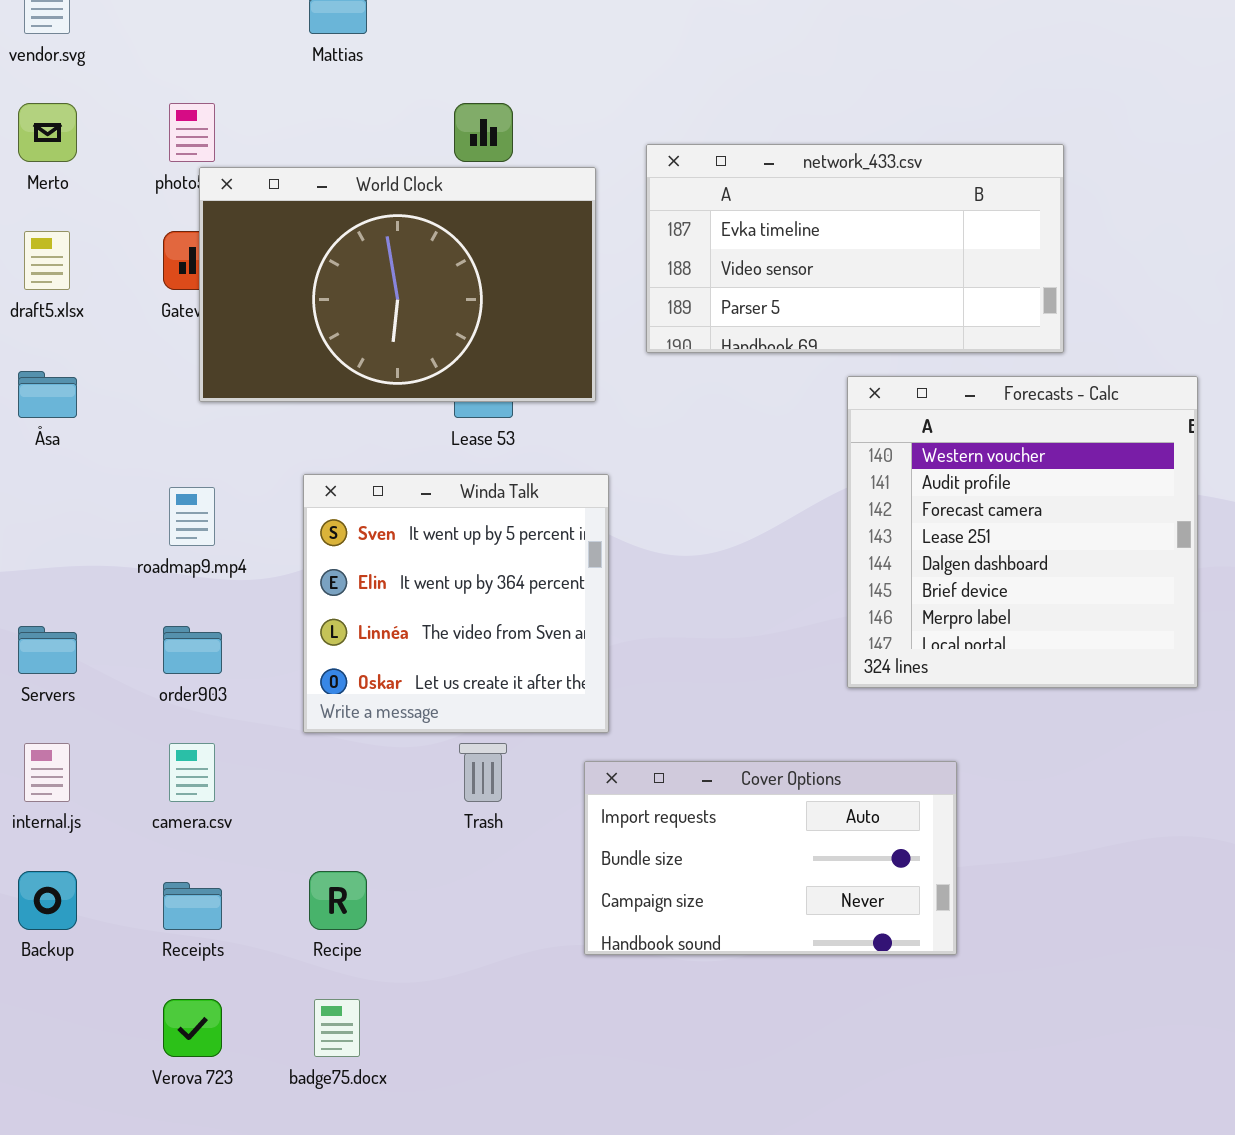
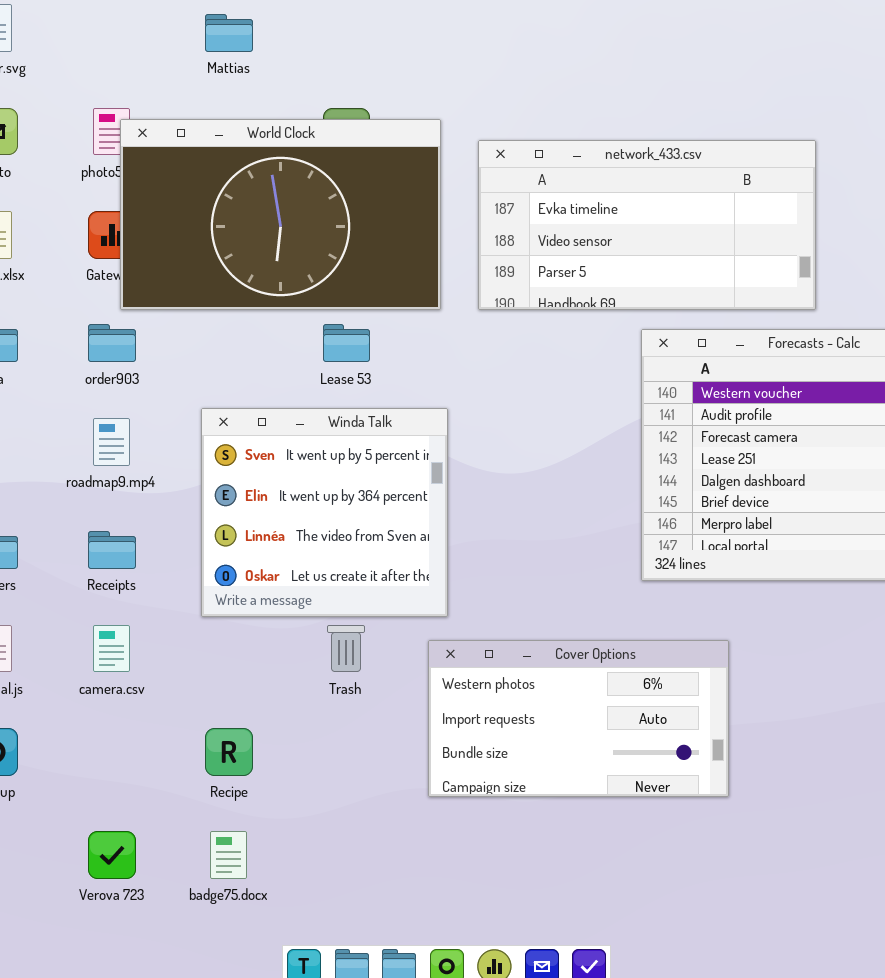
World Clock: [199,167,596,402] -> [120,119,441,310], moved
order903: [163,626,222,674] -> [88,324,136,362], moved
Cover Options: [584,761,957,955] -> [428,640,729,797], scrolled up 1 row
Receipts: [163,882,222,930] -> [88,531,136,569], moved

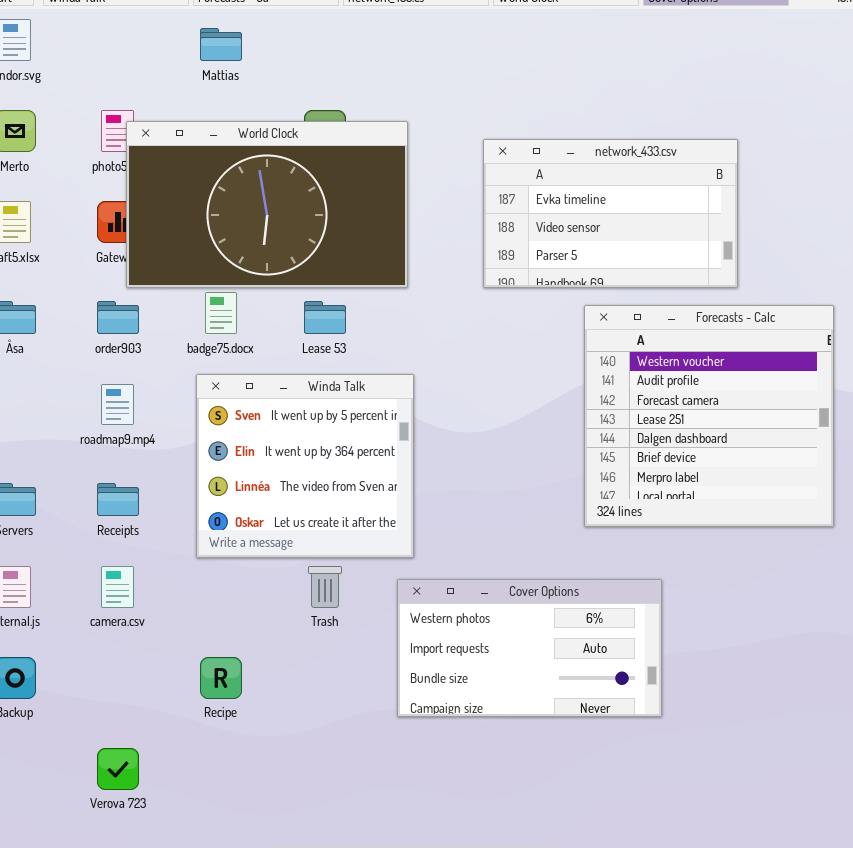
network_433.csv: [478,140,816,310] -> [483,139,738,288], resized
badge75.docx: [210,831,247,879] -> [205,292,237,334], moved

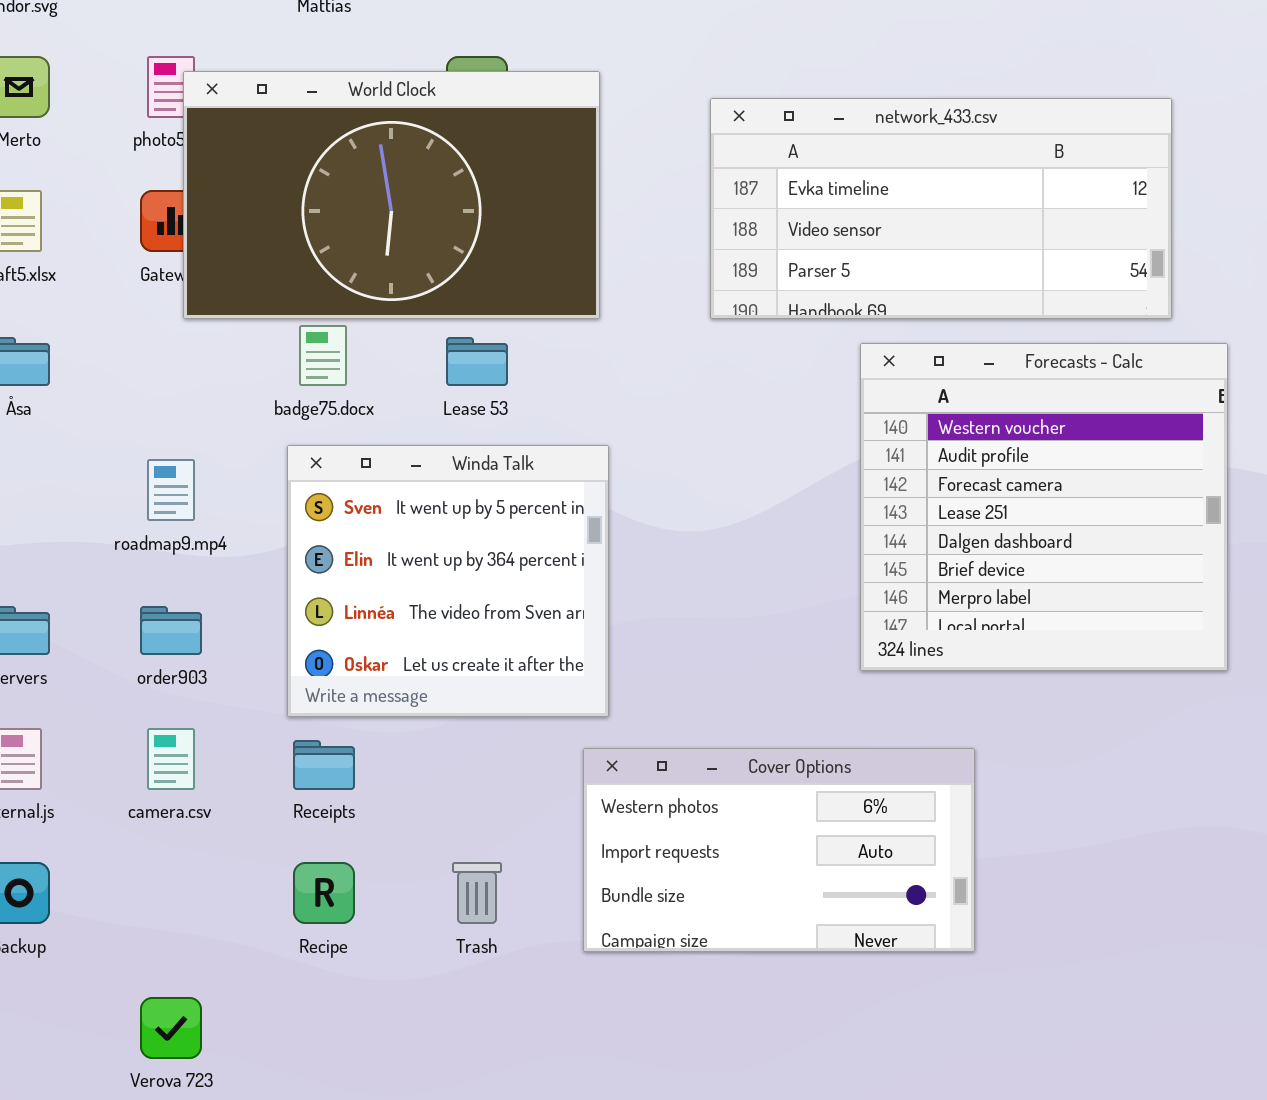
network_433.csv: [483,139,738,288] -> [710,98,1172,319], resized
order903: [97,301,139,334] -> [140,606,202,655], moved
Receipts: [97,483,139,516] -> [293,740,355,790], moved
Trash: [308,566,342,608] -> [452,862,502,924], moved

